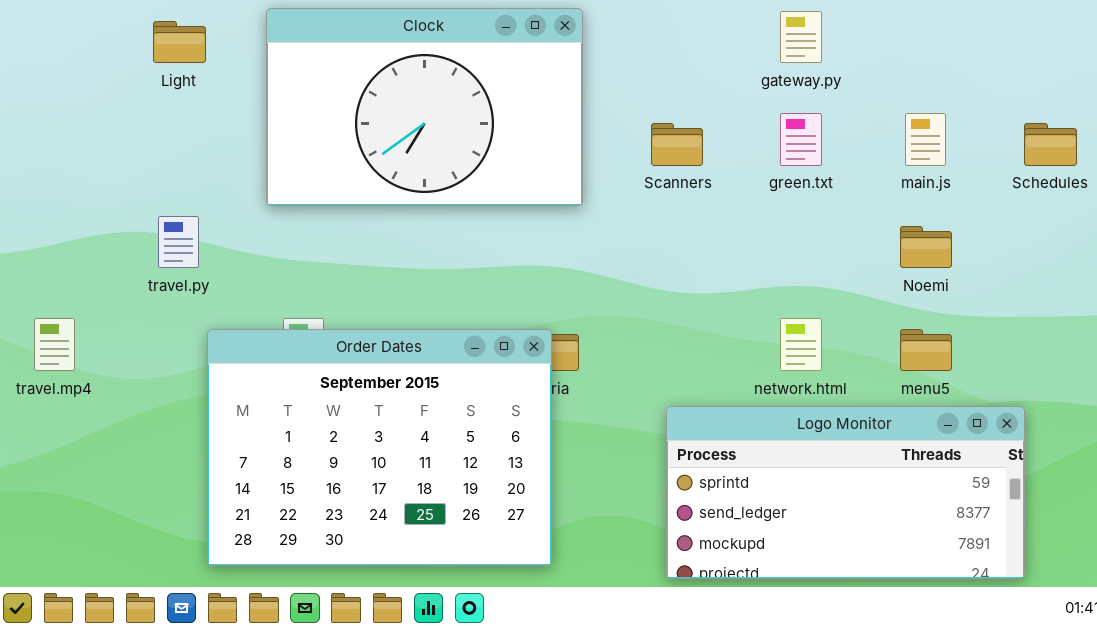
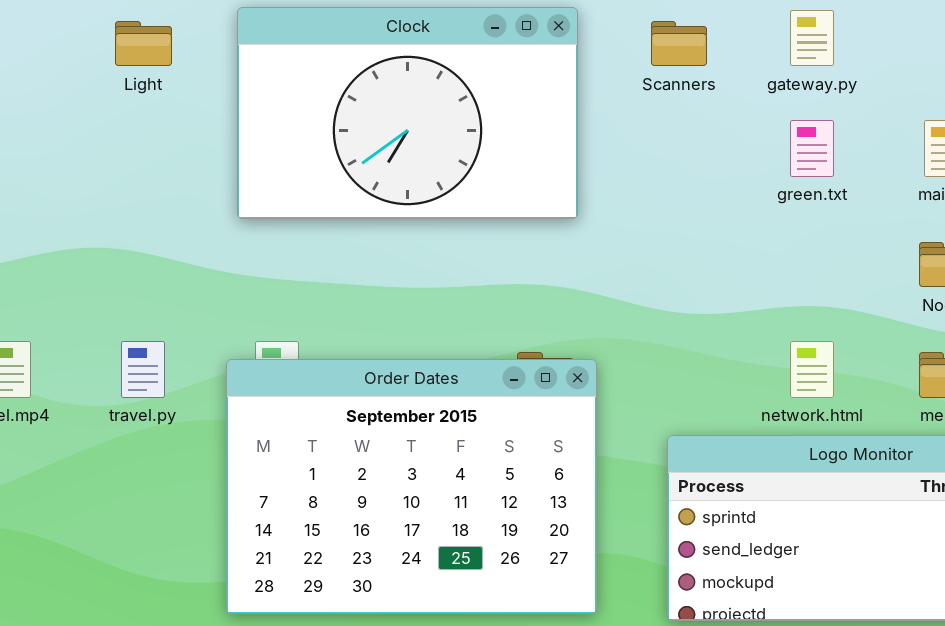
Scanners: [651,123,703,166] -> [651,21,707,66], moved
travel.py: [158,216,199,268] -> [121,341,165,398], moved
Order Dates: [207,329,552,566] -> [226,359,597,614], moved

